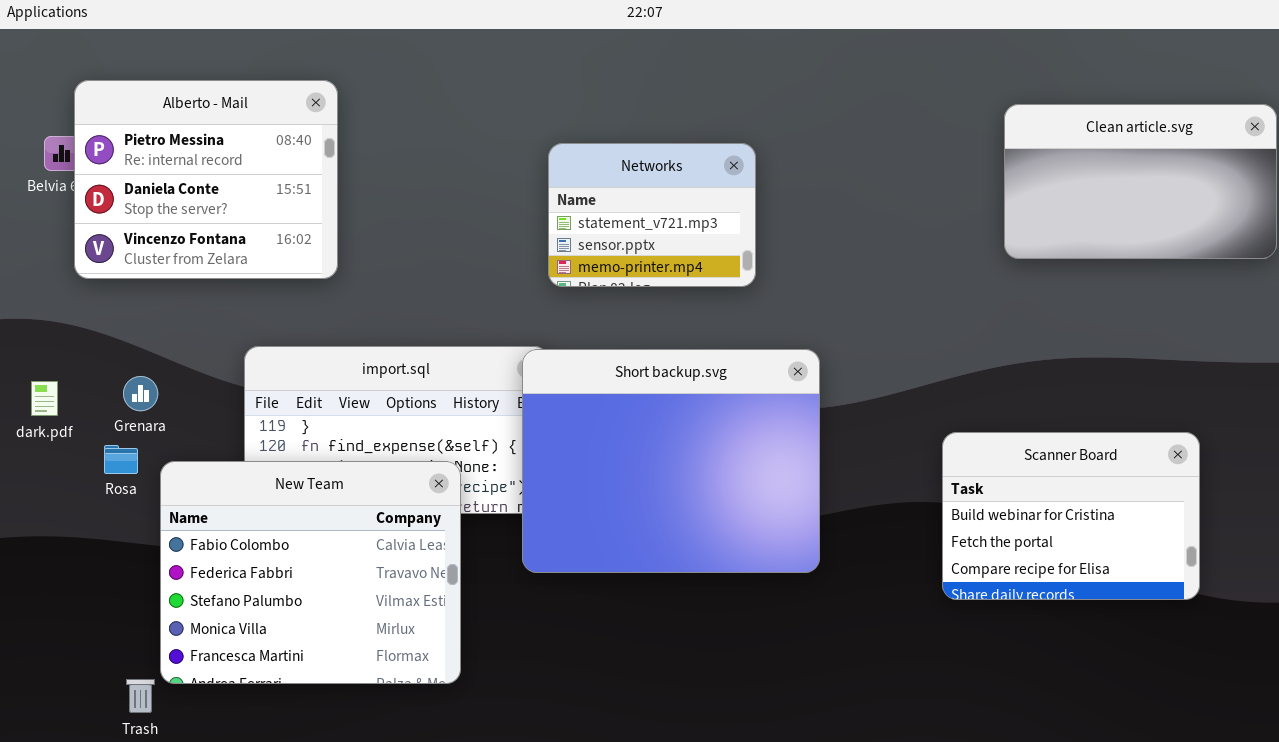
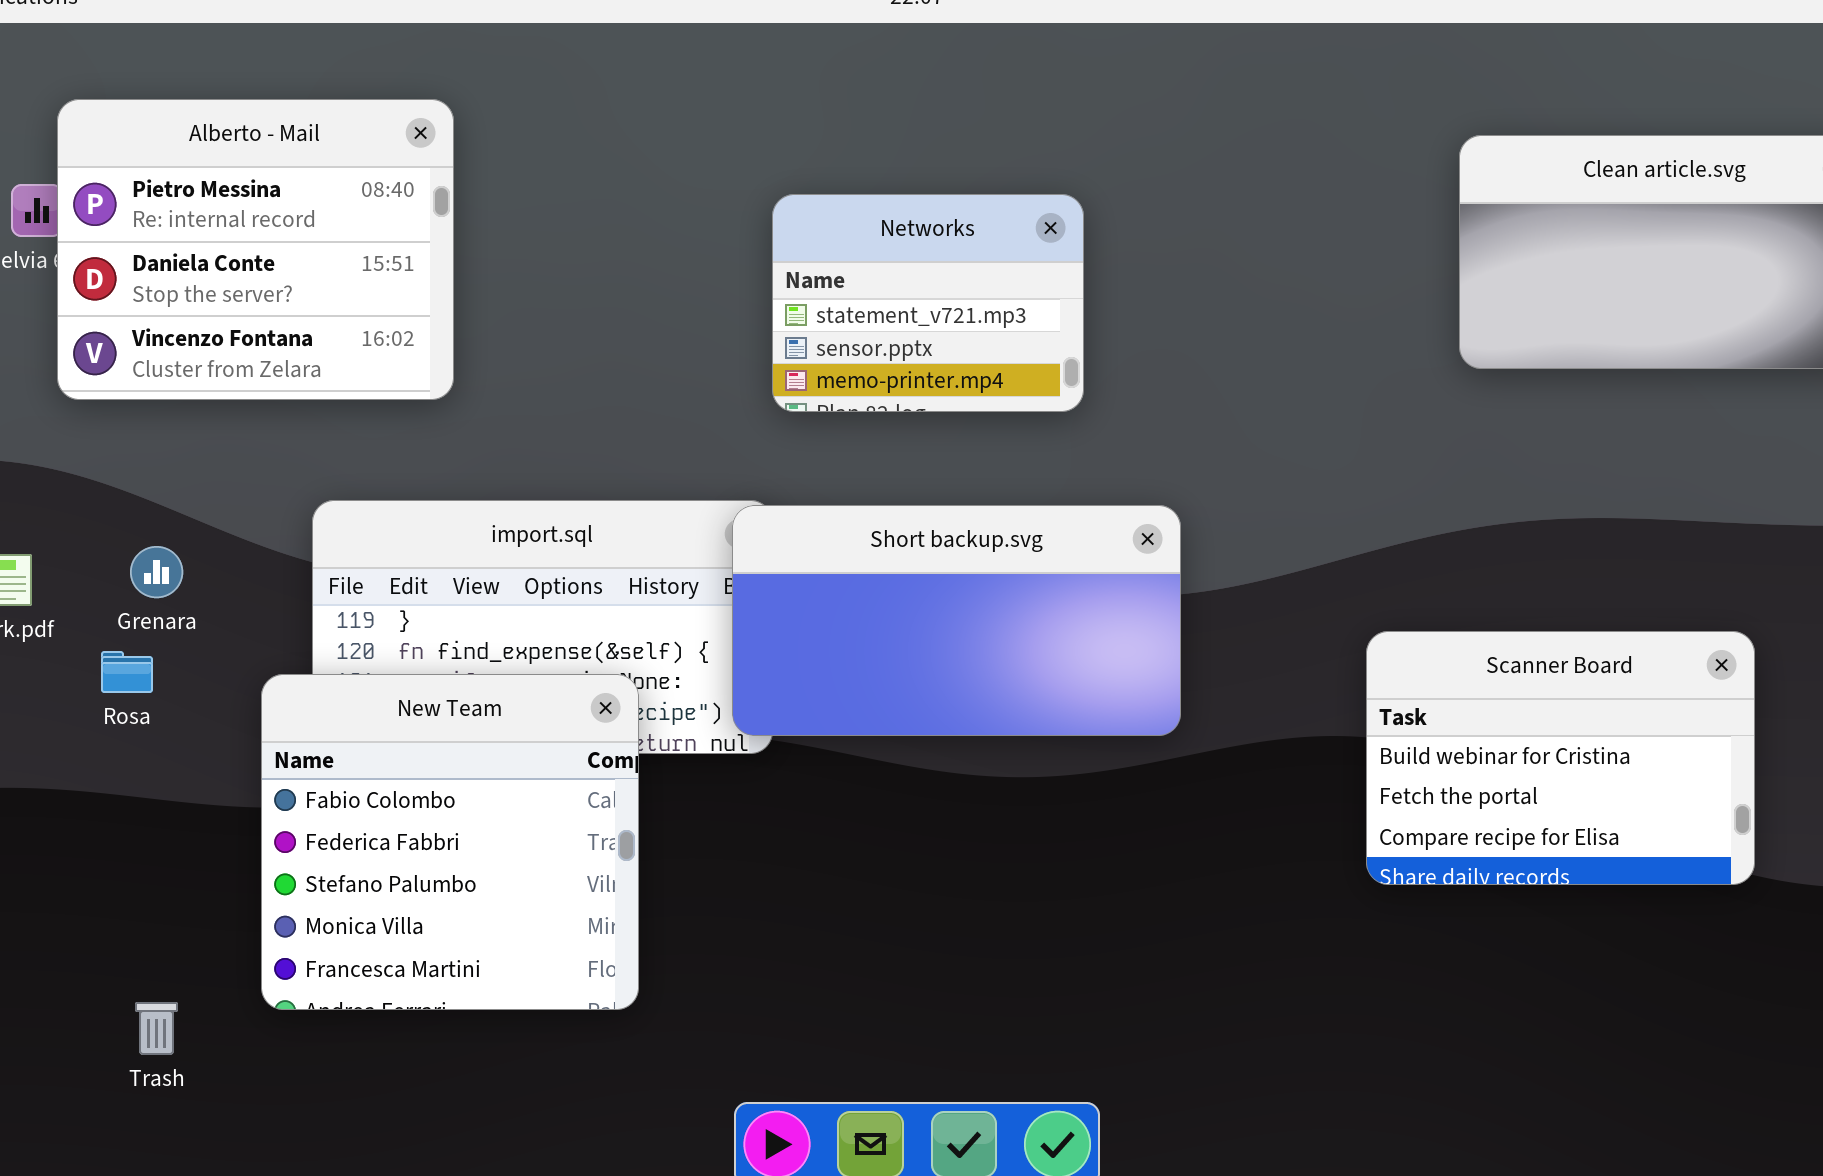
Short backup.svg: [522,349,820,573] -> [732,505,1181,736], resized
New Team: [160,461,461,684] -> [261,674,639,1010], resized

